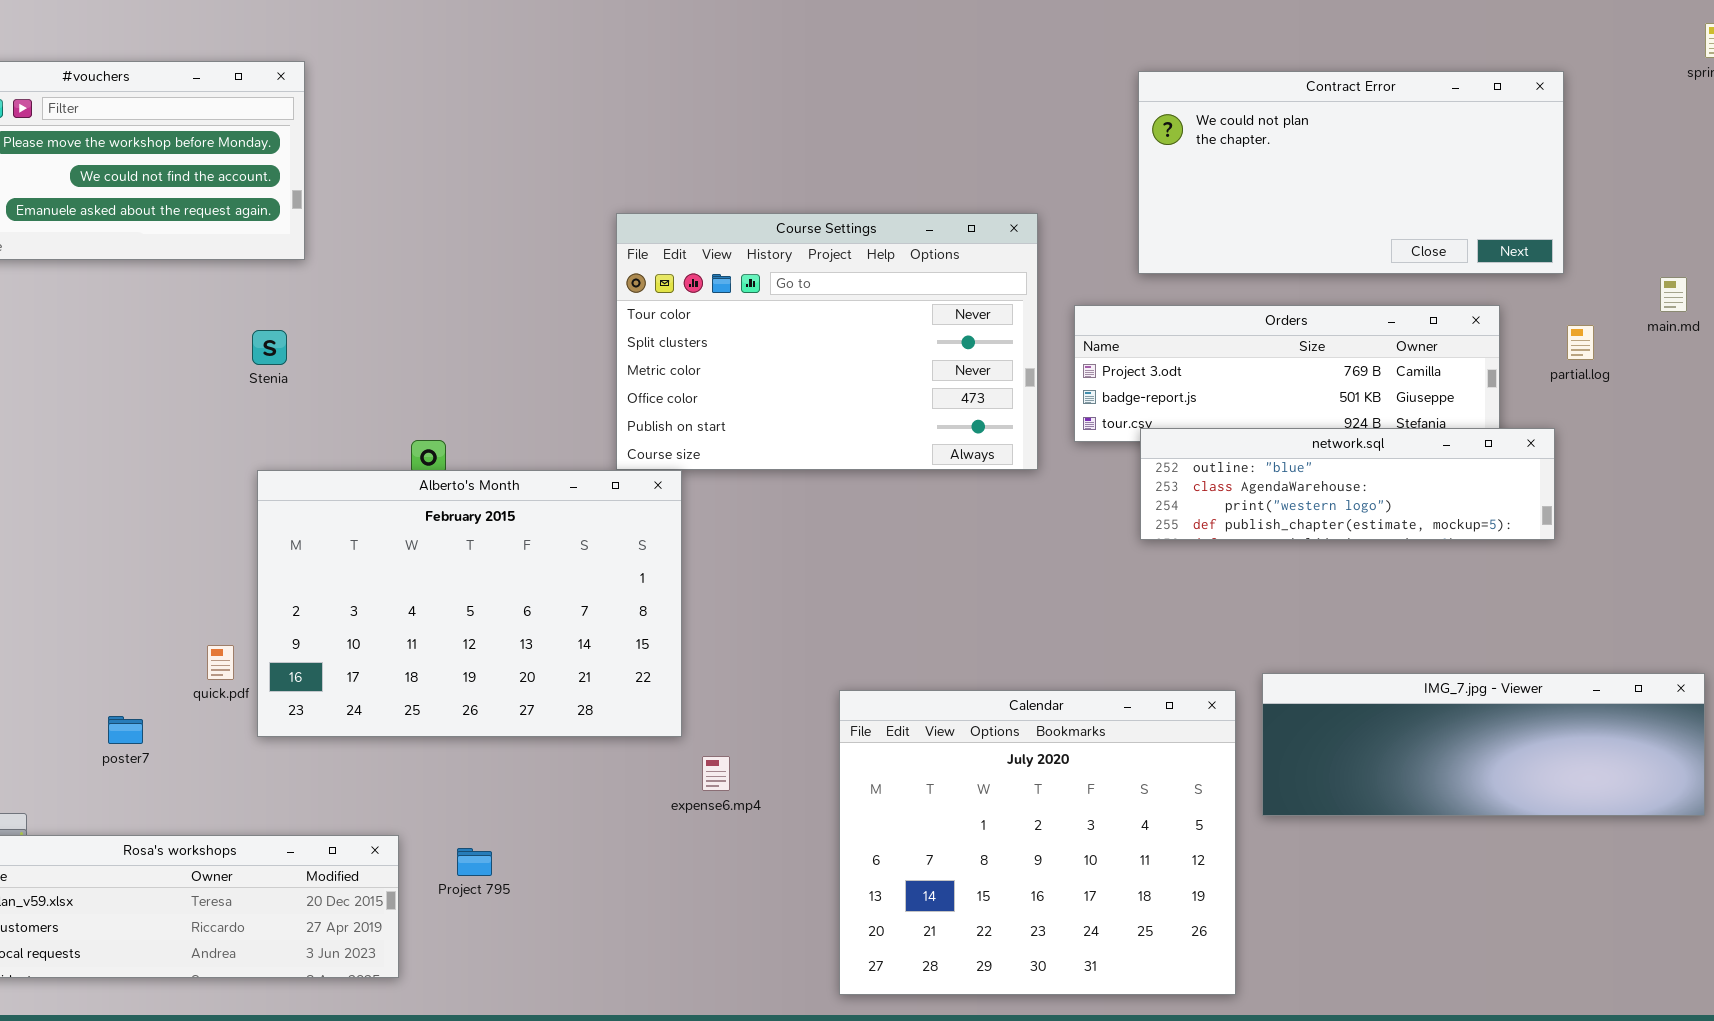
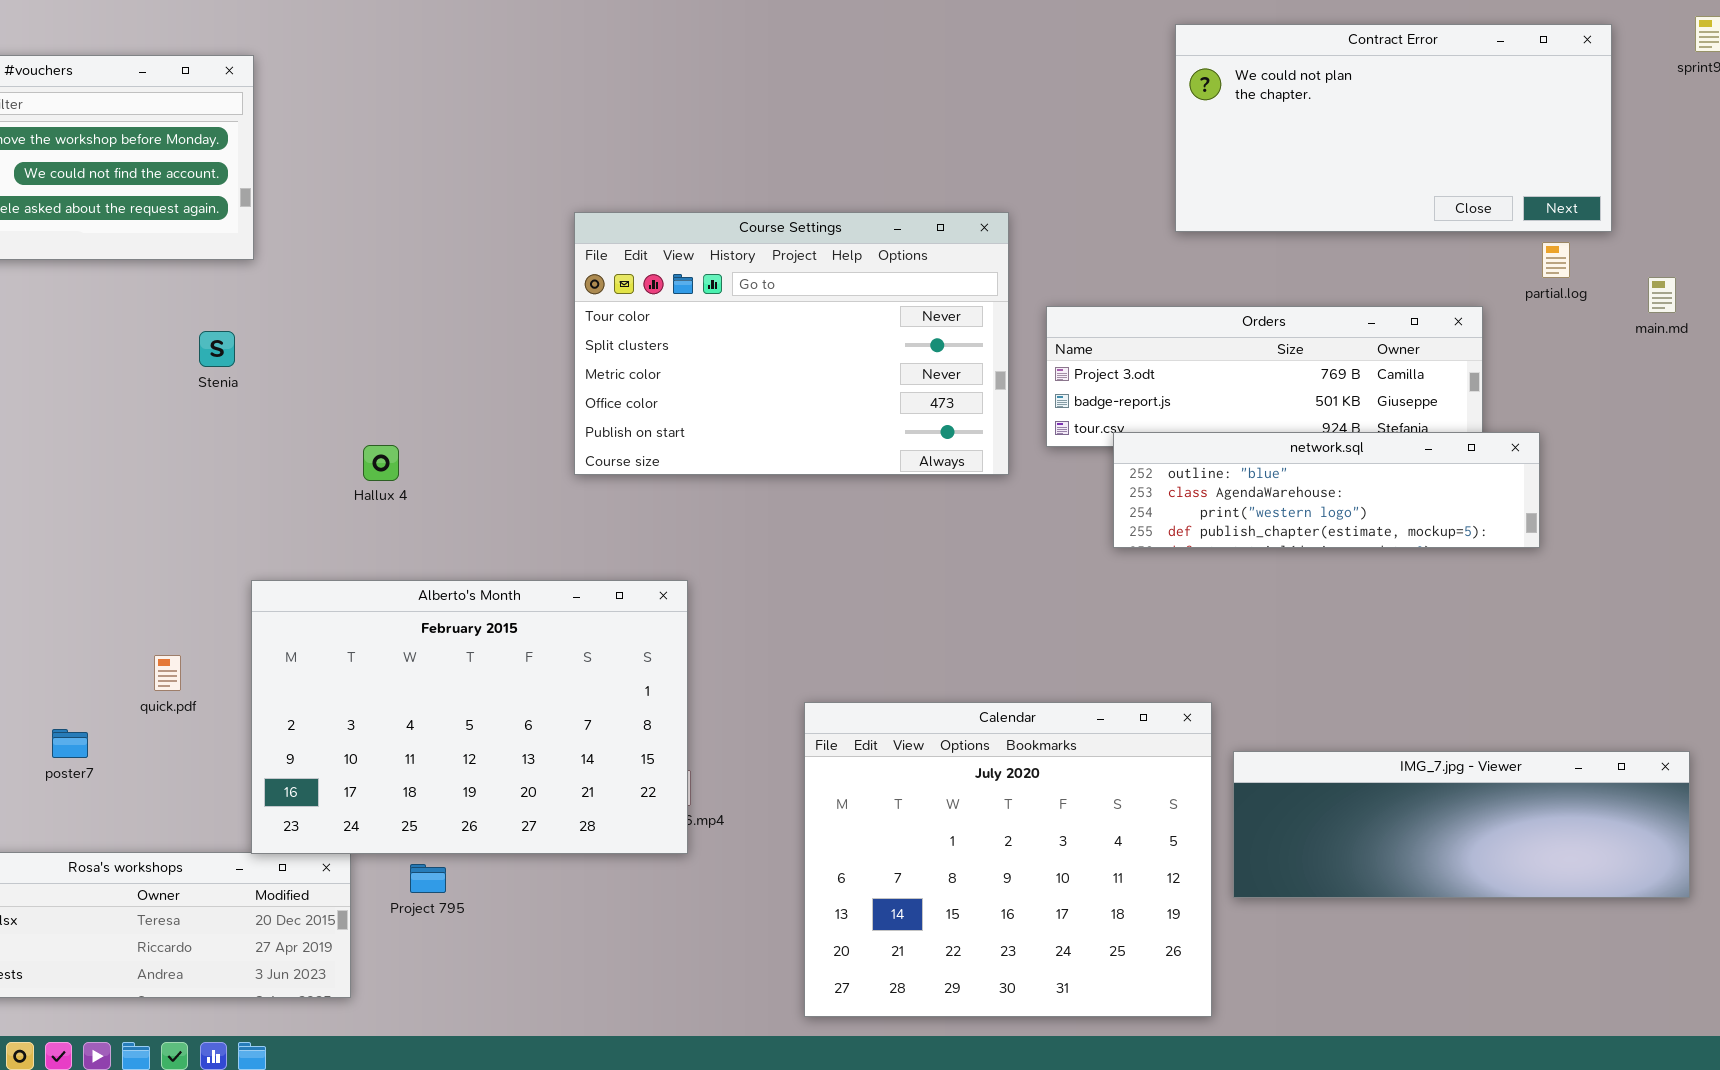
Contract Error: [1138,71,1564,274] -> [1175,24,1612,232], moved
partial.log: [1567,325,1594,360] -> [1542,242,1570,278], moved
Alberto's Month: [257,470,682,737] -> [251,580,688,854], moved
IMG_7.jpg - Viewer: [1262,673,1705,816] -> [1233,751,1690,898], moved

